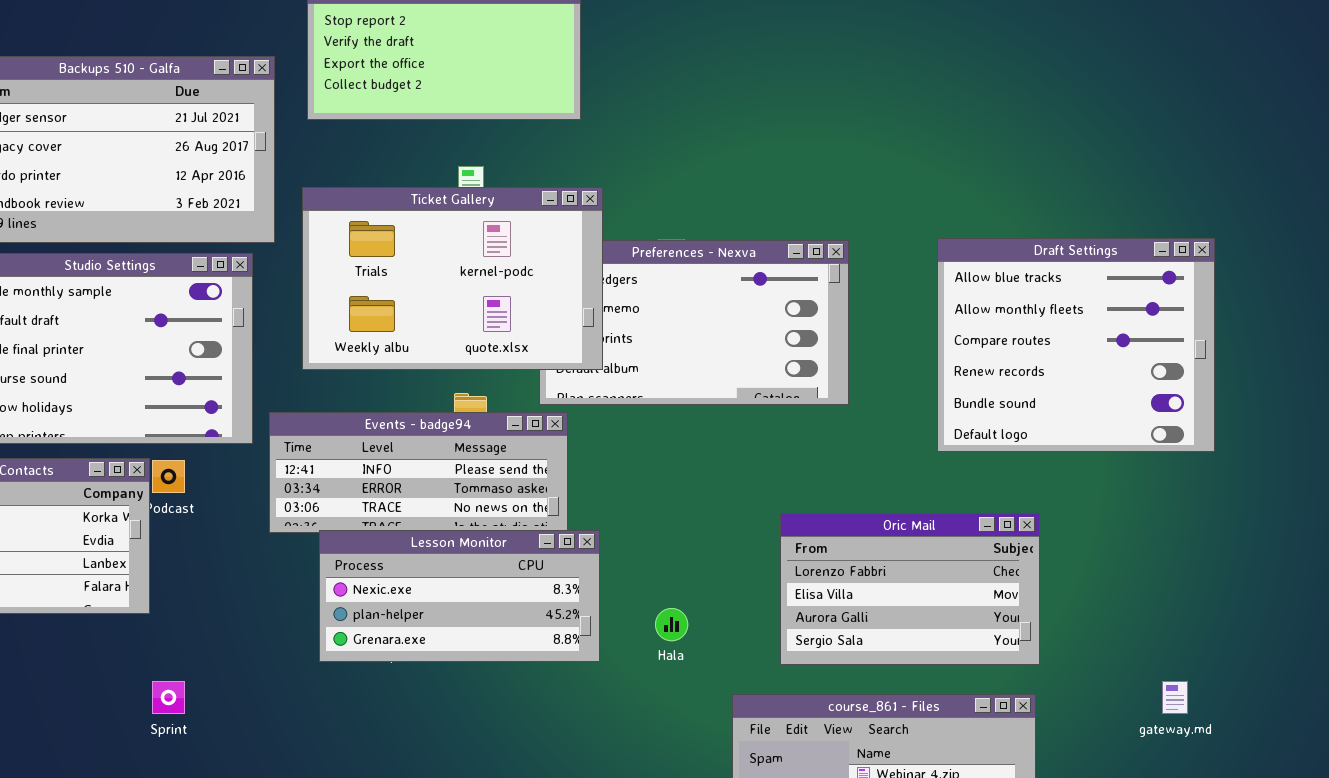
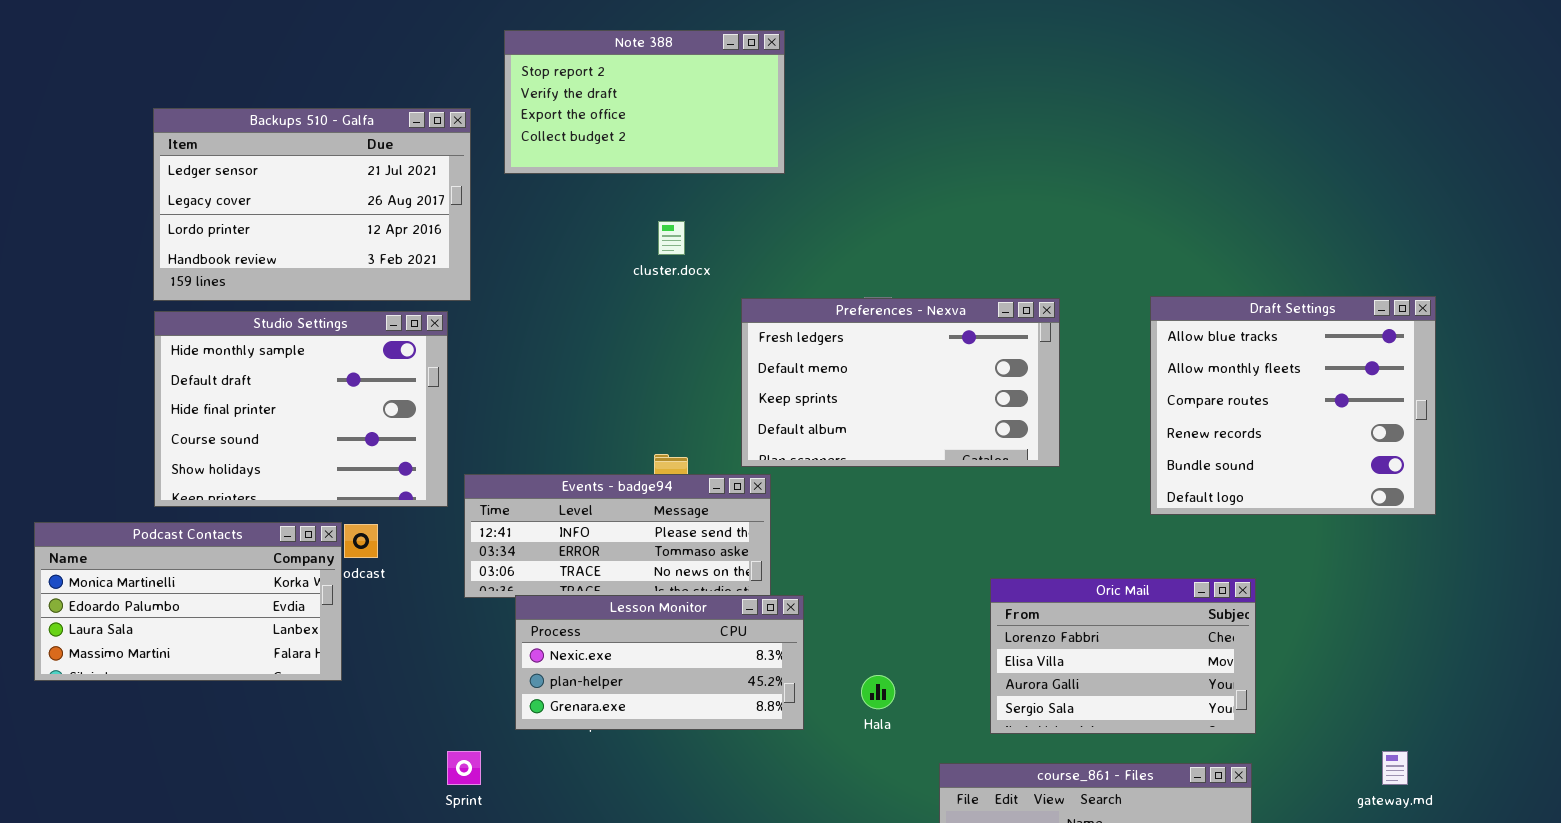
Ticket Gallery: [302,187,603,370] -> none, closed
Sprint: [152,681,185,714] -> [447,751,481,785], moved

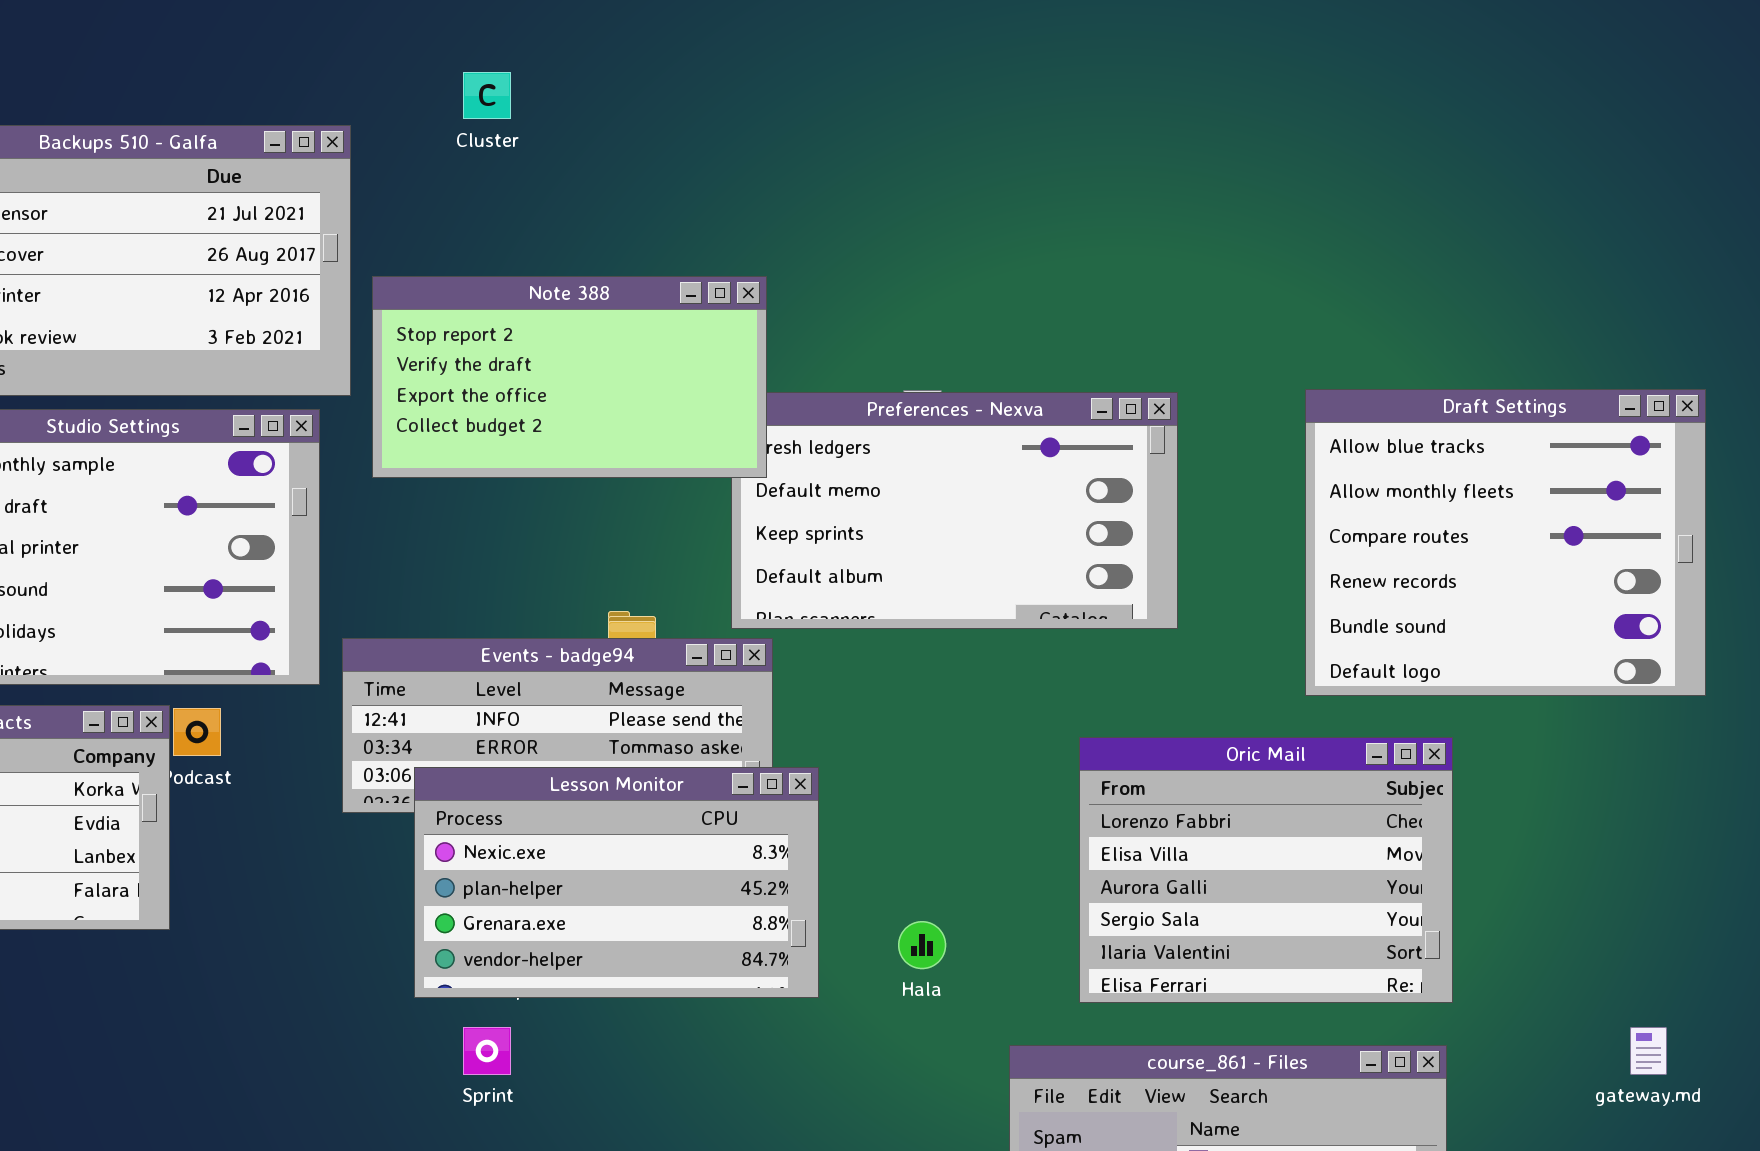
Note 388: [504,30,785,174] -> [372,276,767,478], moved
Oric Mail: [990,578,1256,734] -> [1079,737,1453,1003], resized
Lesson Monitor: [515,595,804,730] -> [414,767,819,998], resized
Sprint: [447,751,481,785] -> [463,1027,511,1075], moved

